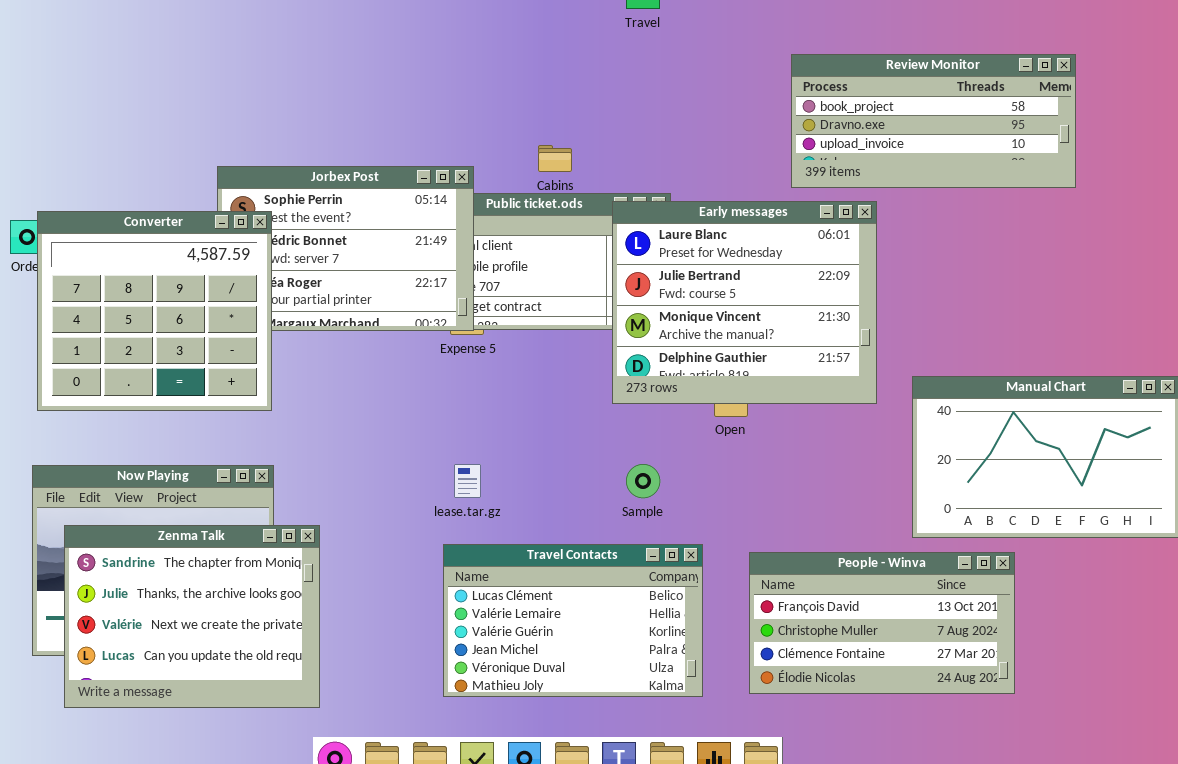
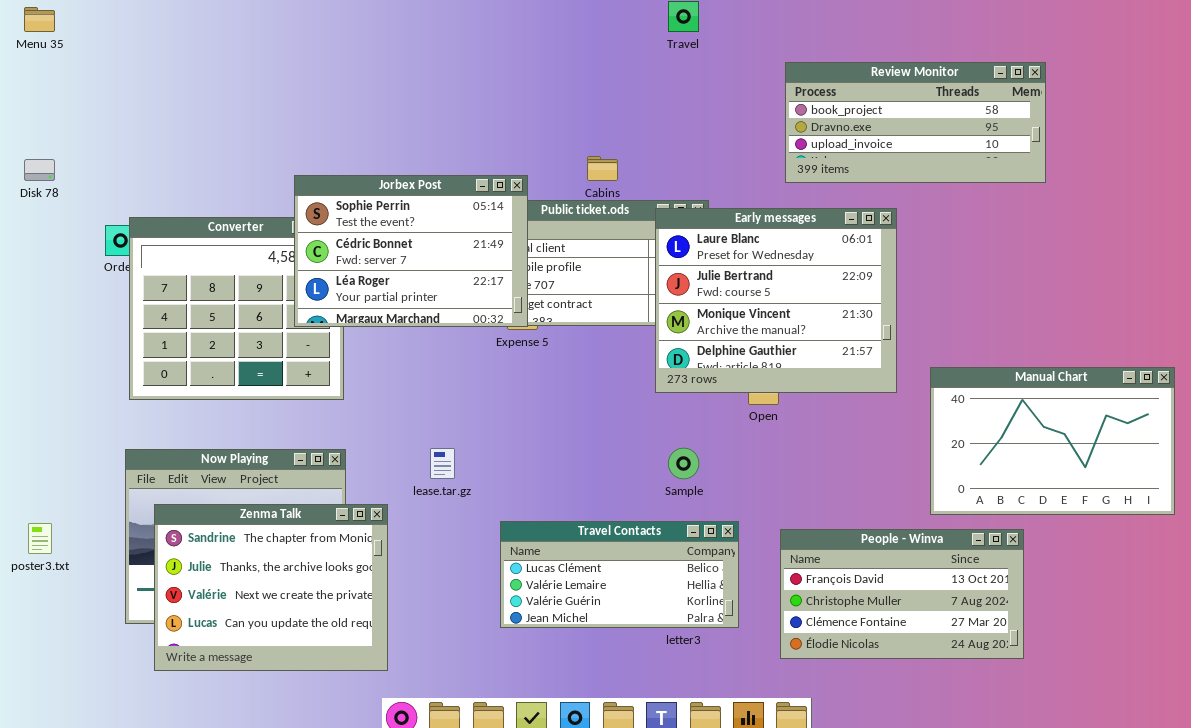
Review Monitor: [791,54,1076,188] -> [785,62,1046,183], moved
Jorbex Post: [217,166,474,331] -> [294,175,528,327], raised
lease.tar.gz: [454,464,481,498] -> [430,448,455,479], moved
Travel Contacts: [443,544,703,697] -> [500,521,739,628], resized

